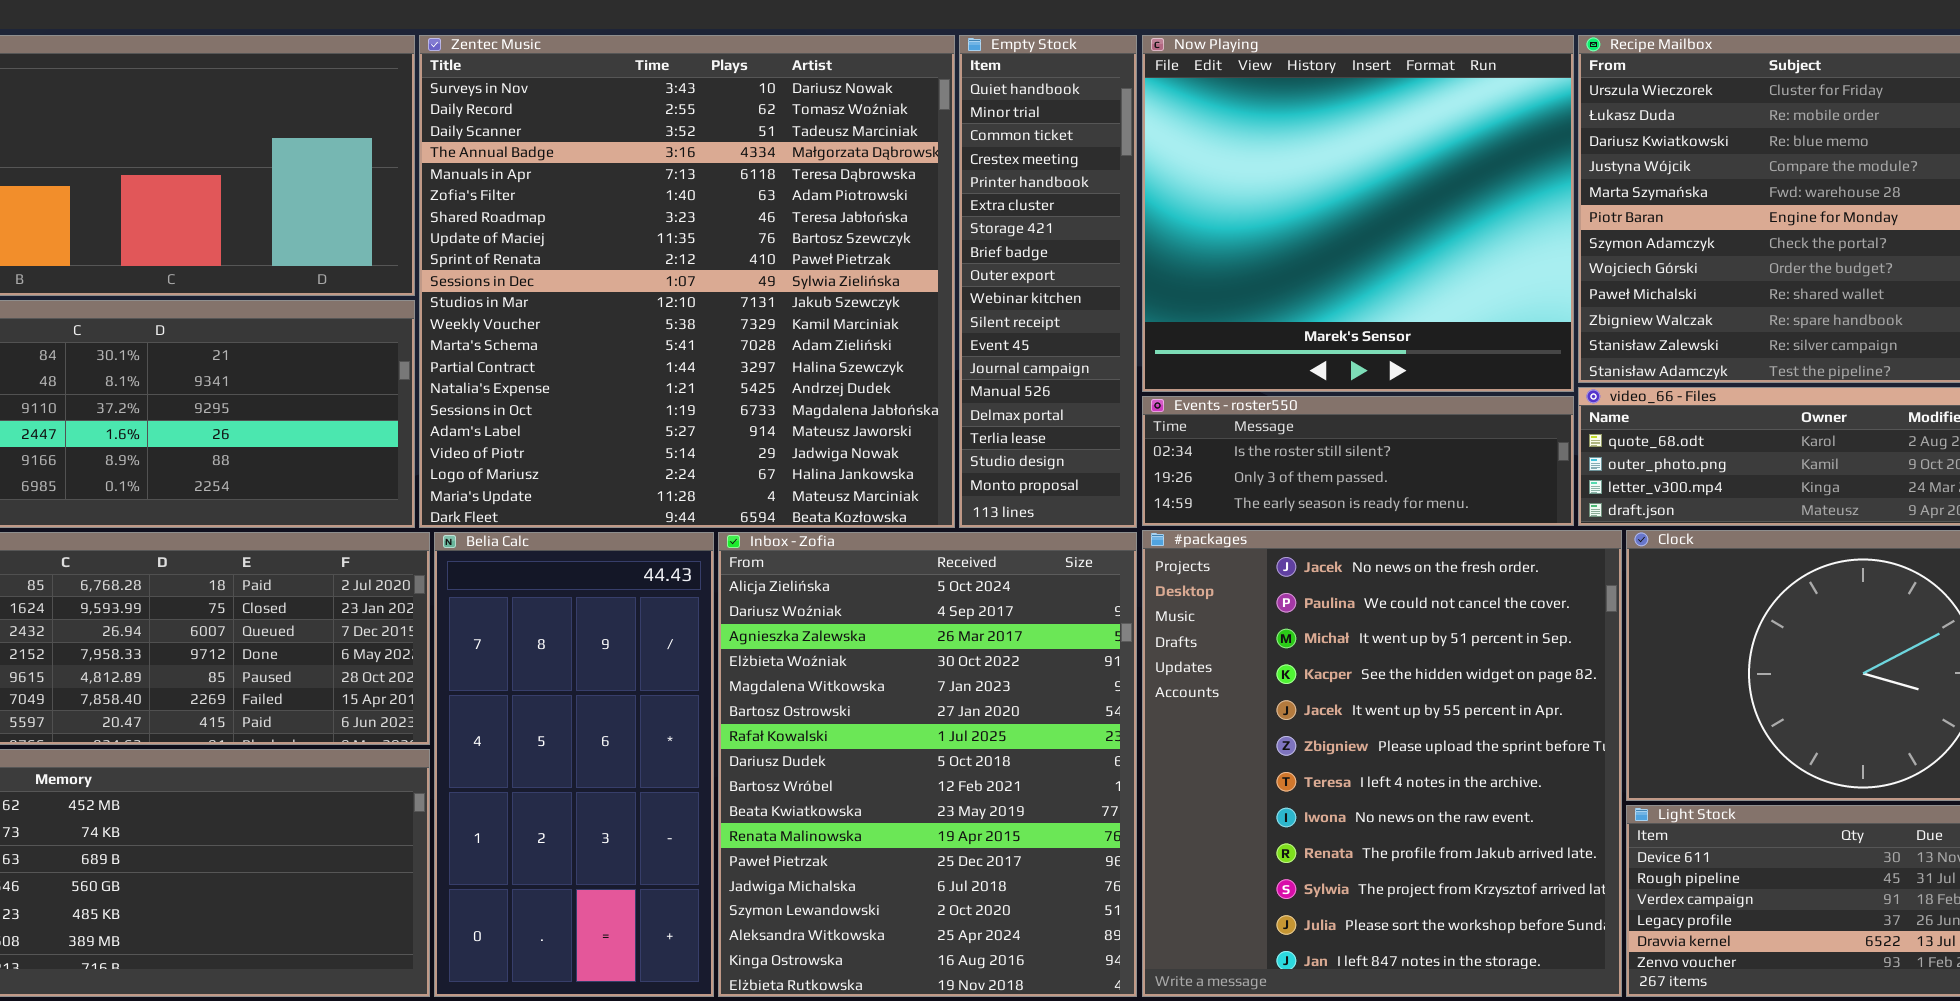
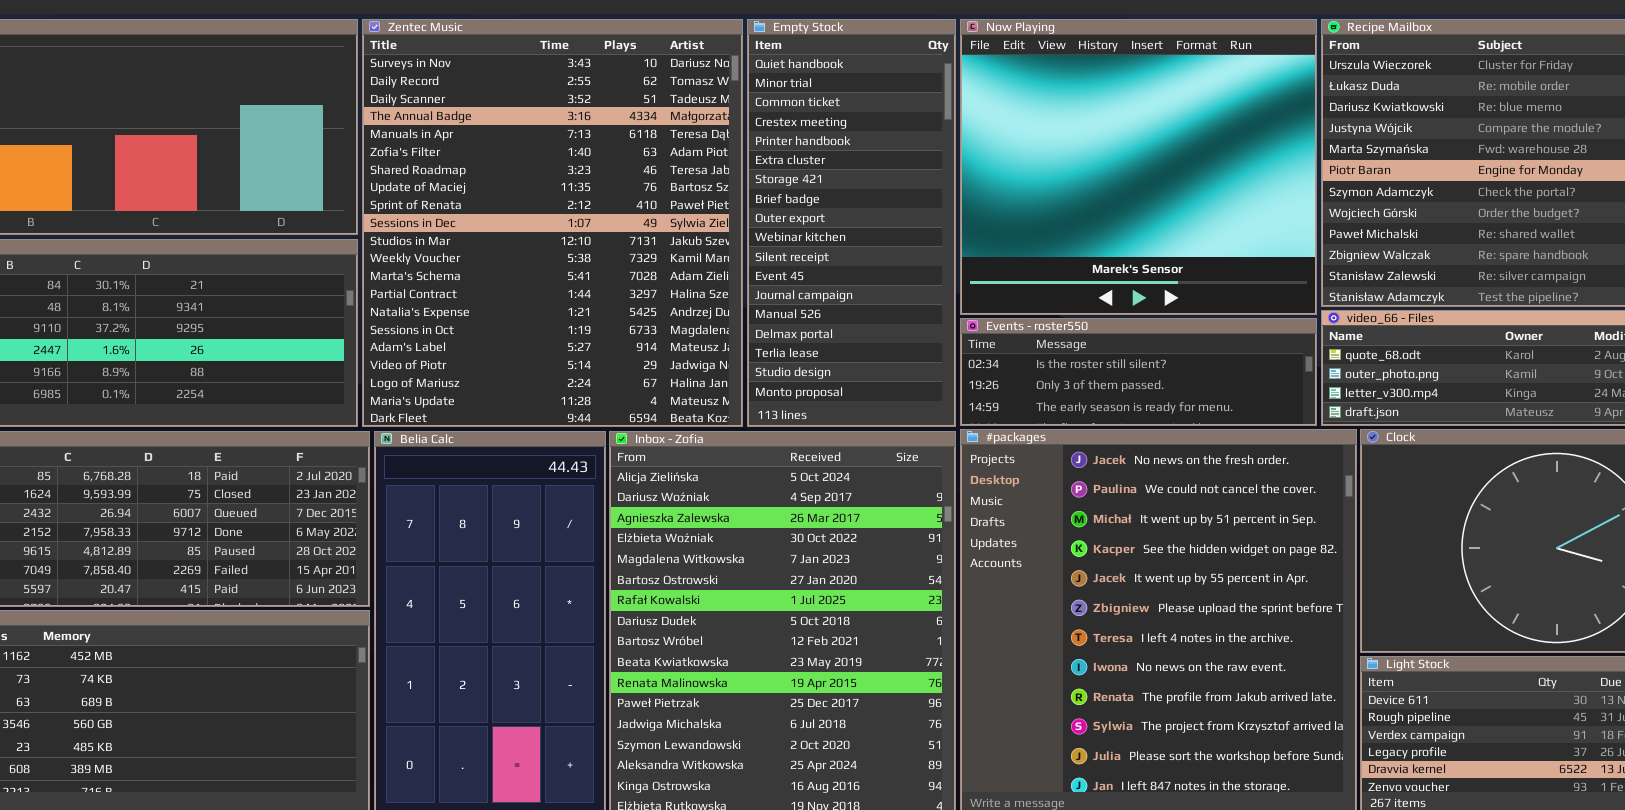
Zentec Music: [419,35,955,528] -> [362,19,743,427], resized
Empty Stock: [959,35,1137,528] -> [747,19,956,427], resized

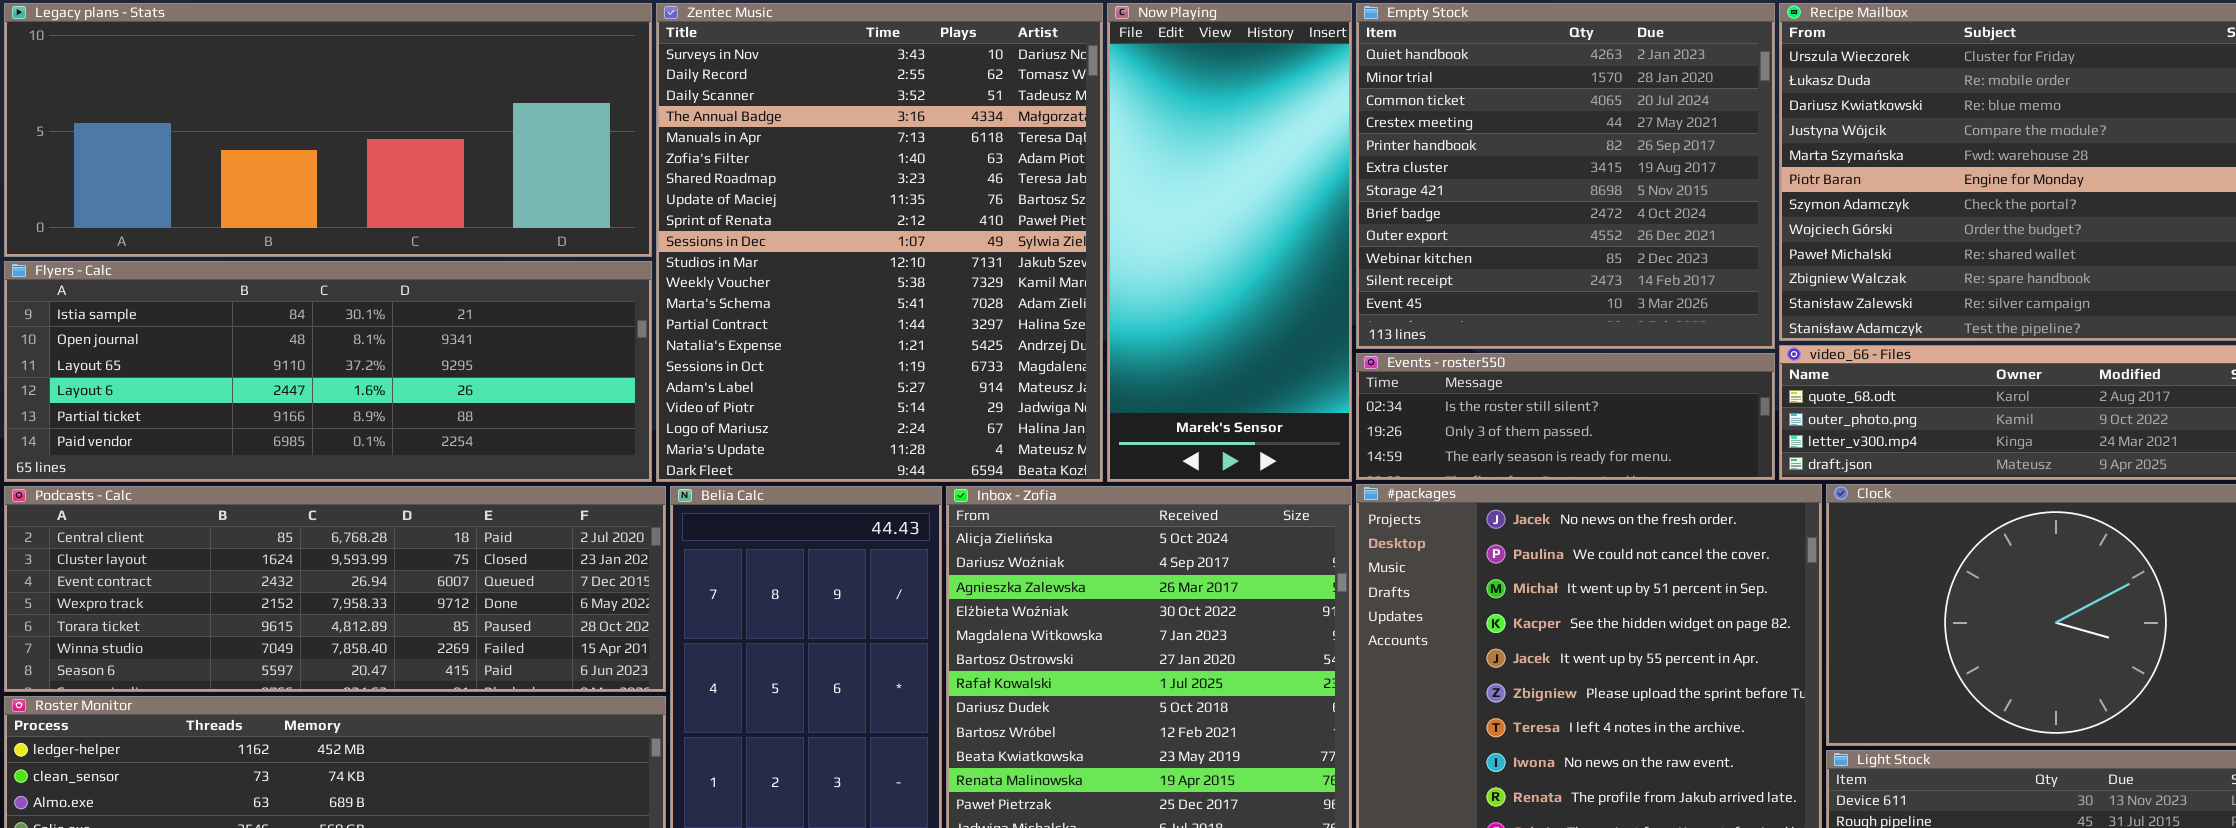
Empty Stock: [747,19,956,427] -> [1356,3,1775,349], moved, resized
Now Playing: [960,19,1317,315] -> [1107,3,1352,482], moved, resized

